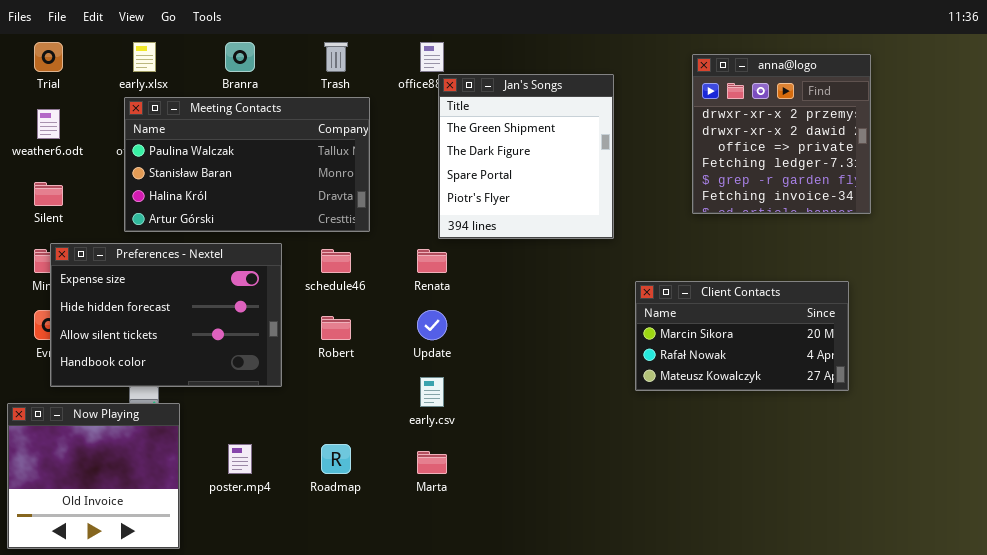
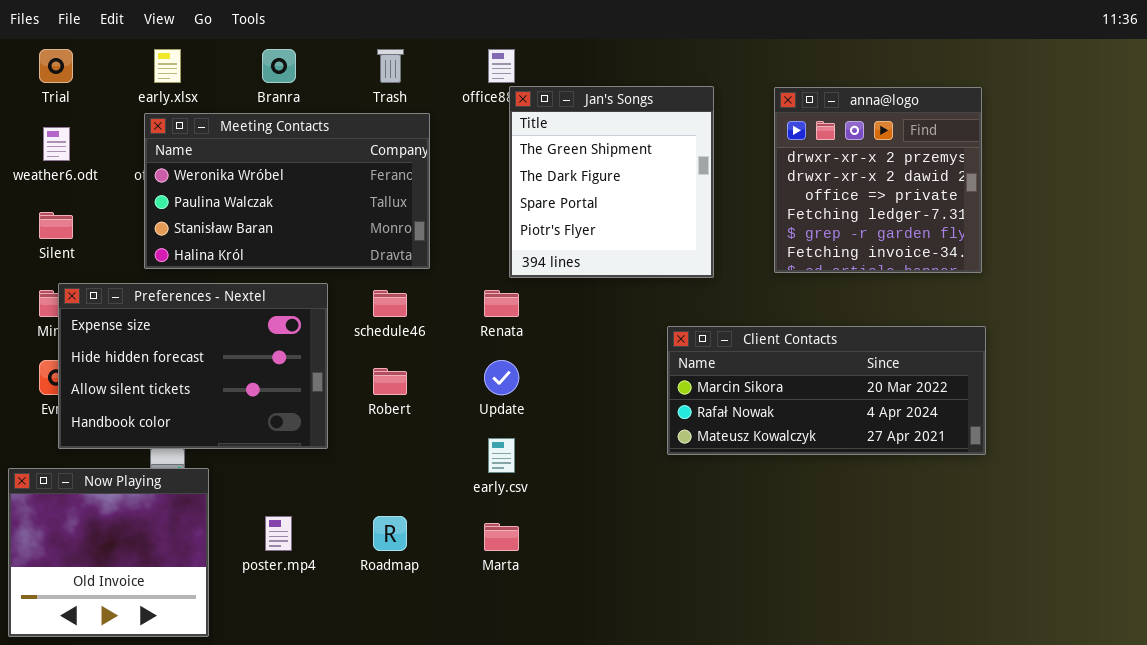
anna@logo: [692,54,871,214] -> [774,87,982,273], moved
Meeting Contacts: [124,97,370,232] -> [144,113,430,269], scrolled up 1 row
Client Contacts: [635,281,849,391] -> [667,326,986,455], resized

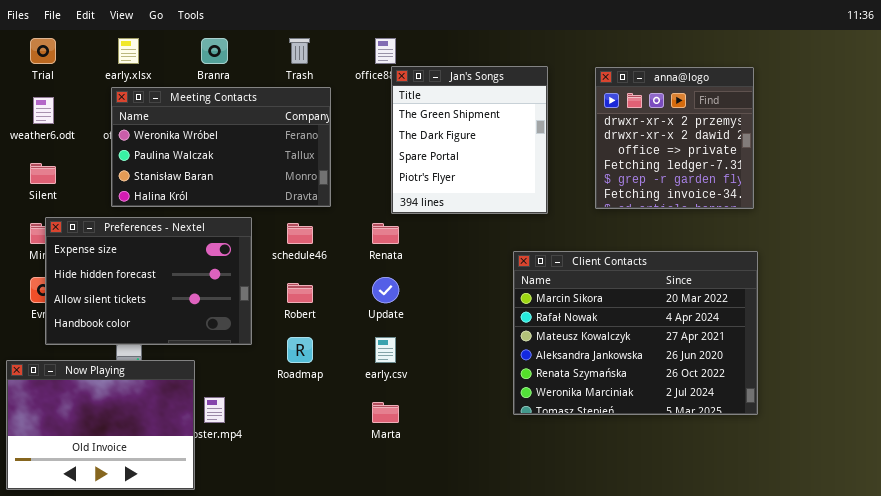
Client Contacts: [667,326,986,455] -> [513,251,758,415], resized
Now Playing: [8,468,209,637] -> [6,360,195,490], resized
Roadmap: [373,516,407,551] -> [287,337,313,363], moved

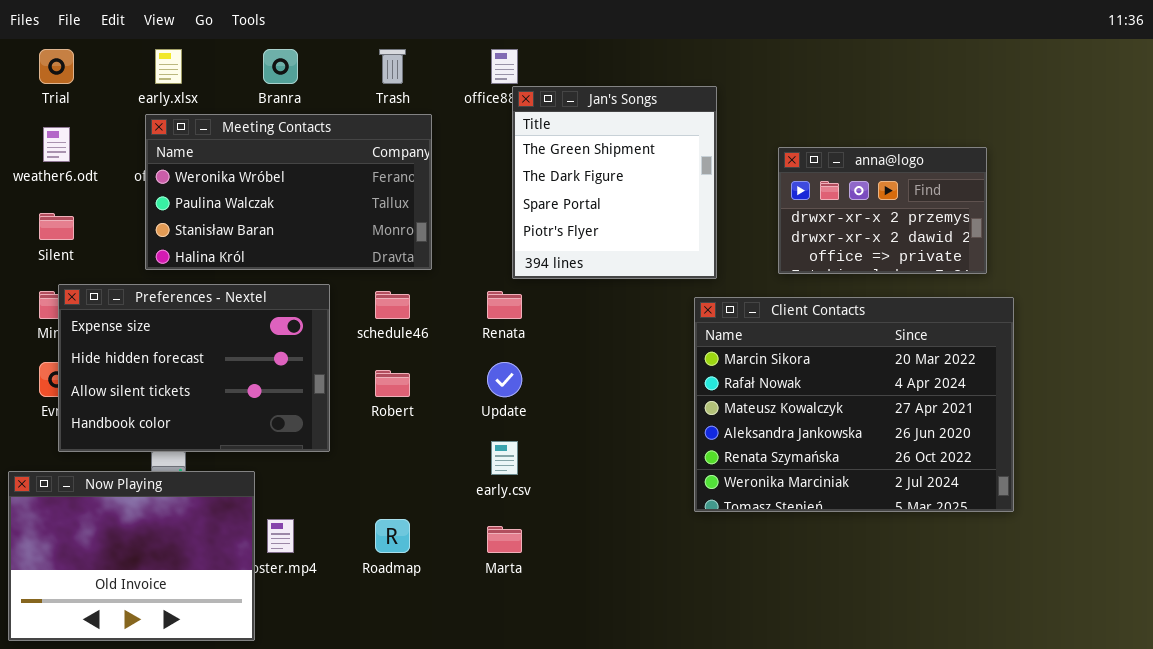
anna@logo: [595,67,754,209] -> [778,147,987,274], resized
Client Contacts: [513,251,758,415] -> [694,297,1014,512], moved
Roadmap: [287,337,313,363] -> [375,519,410,553], moved

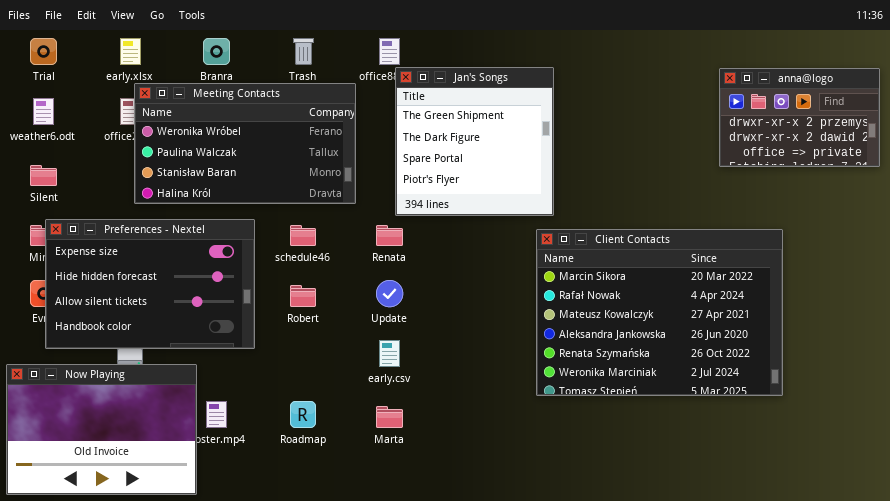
Meeting Contacts: [145,114,432,270] -> [134,83,356,204], moved
anna@logo: [778,147,987,274] -> [719,68,880,167], moved

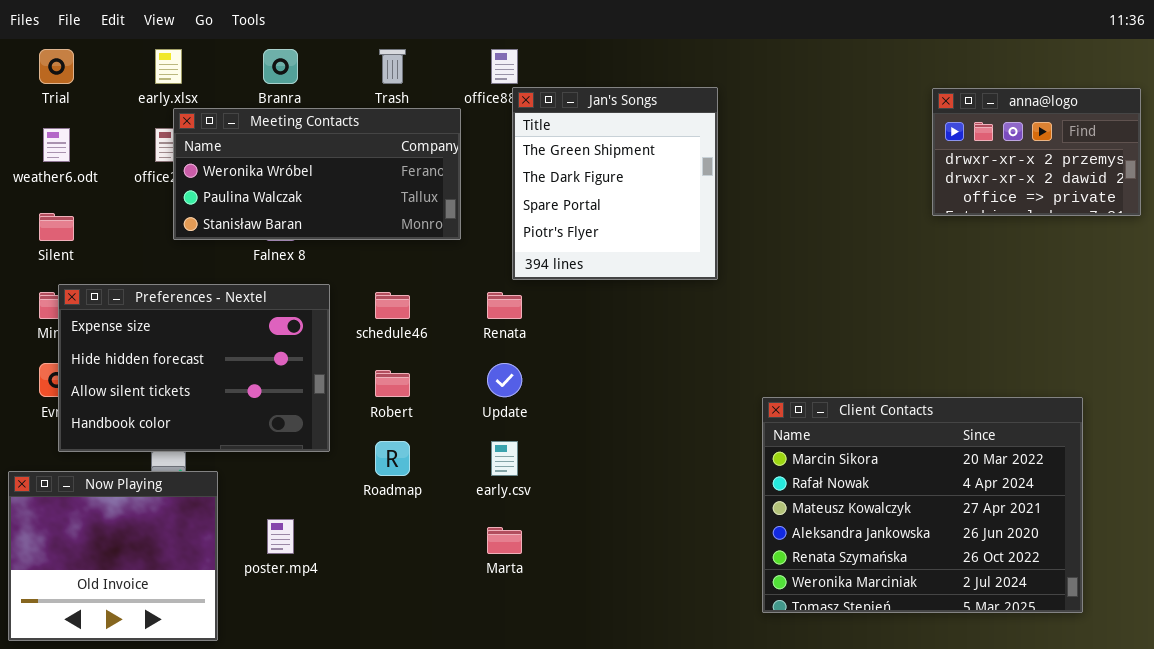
Meeting Contacts: [134,83,356,204] -> [173,108,461,240], resized
Client Contacts: [536,229,783,396] -> [762,397,1083,613], moved
Now Playing: [6,364,197,495] -> [8,471,218,641], resized
Roadmap: [290,401,316,428] -> [375,441,410,476], moved

